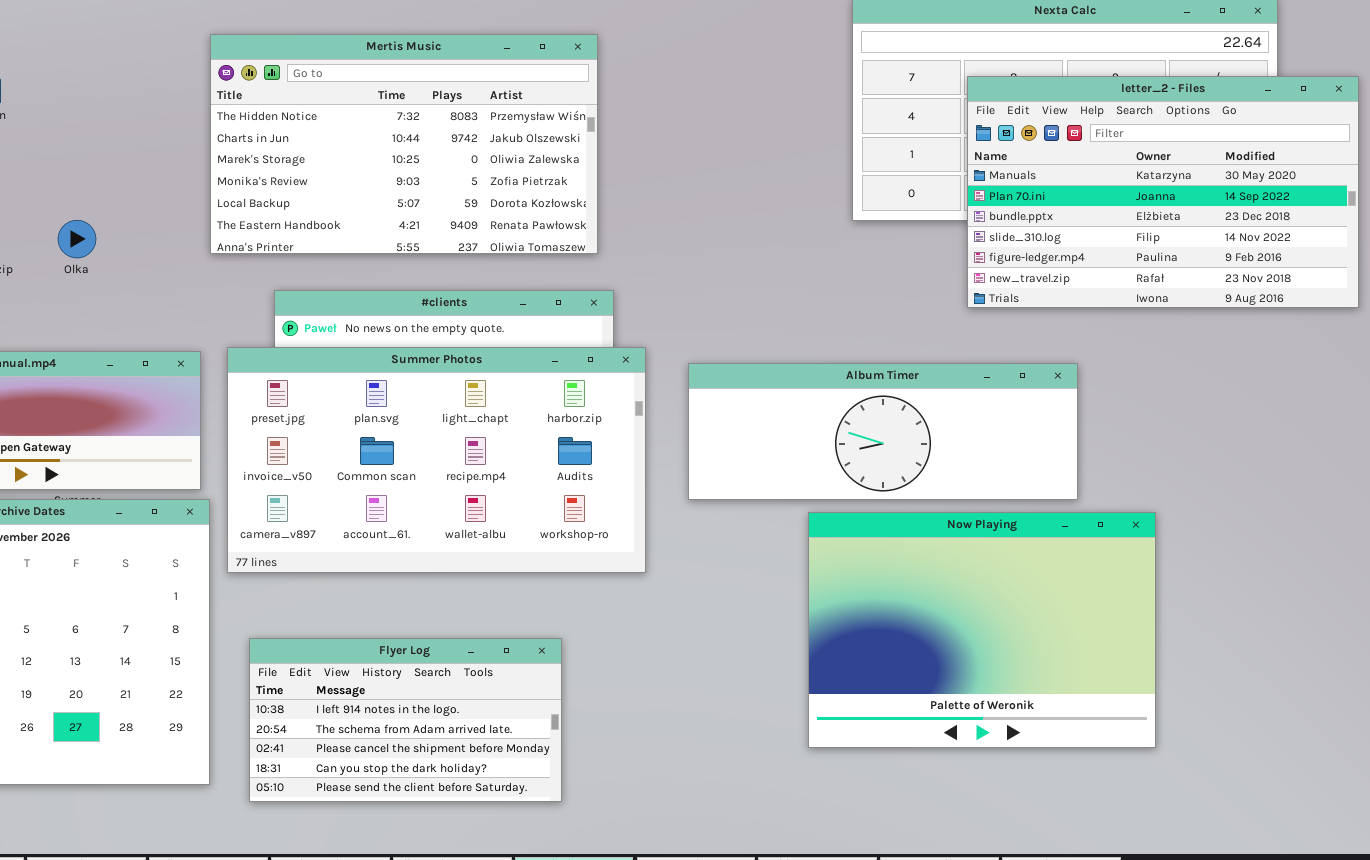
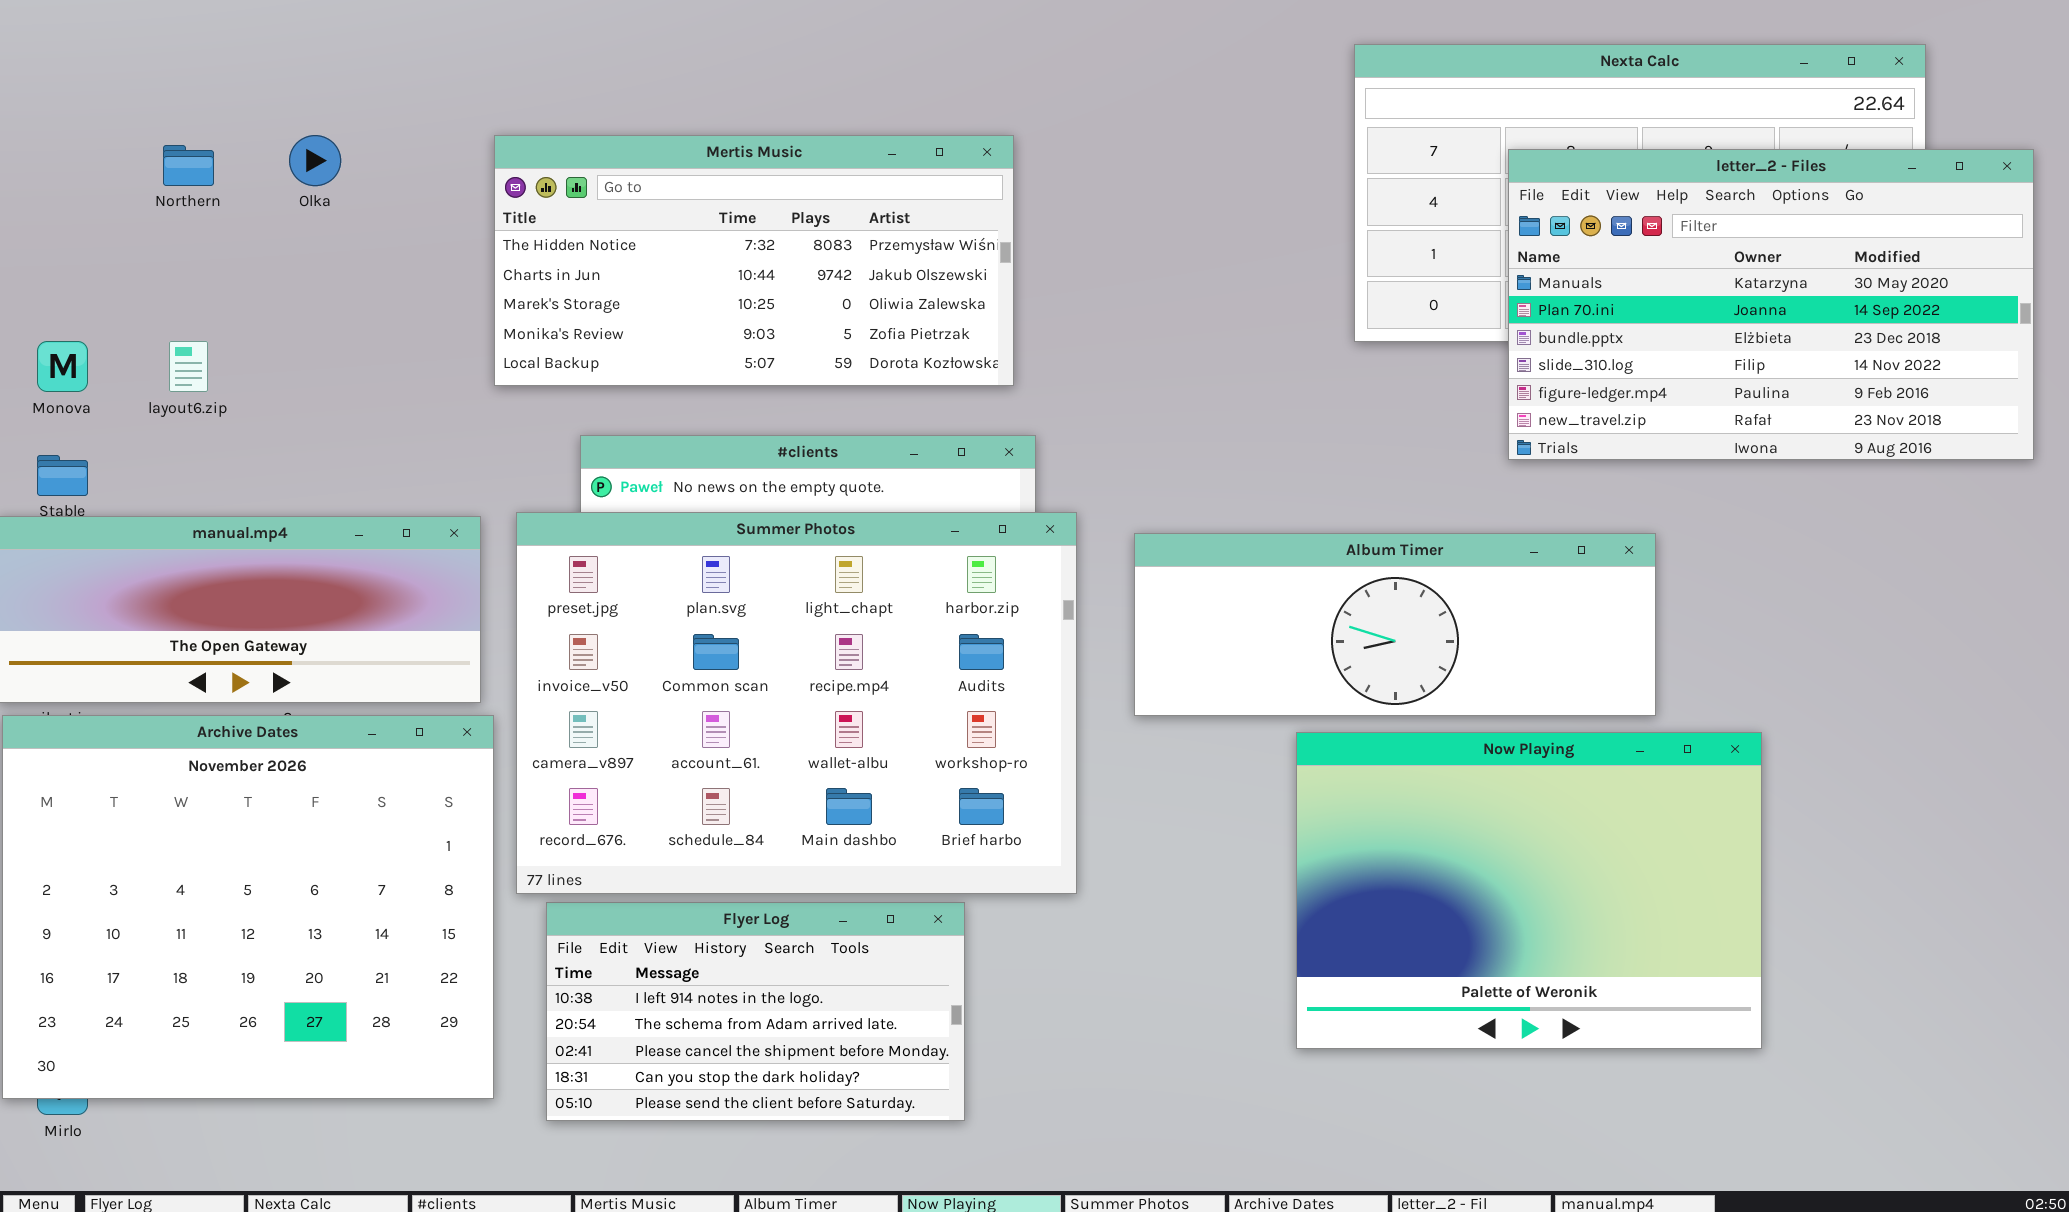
Mertis Music: [210,34,598,254] -> [494,135,1014,386], resized
Olka: [58,220,96,258] -> [289,135,341,186], moved
Summer Photos: [227,347,646,573] -> [516,512,1077,894], resized

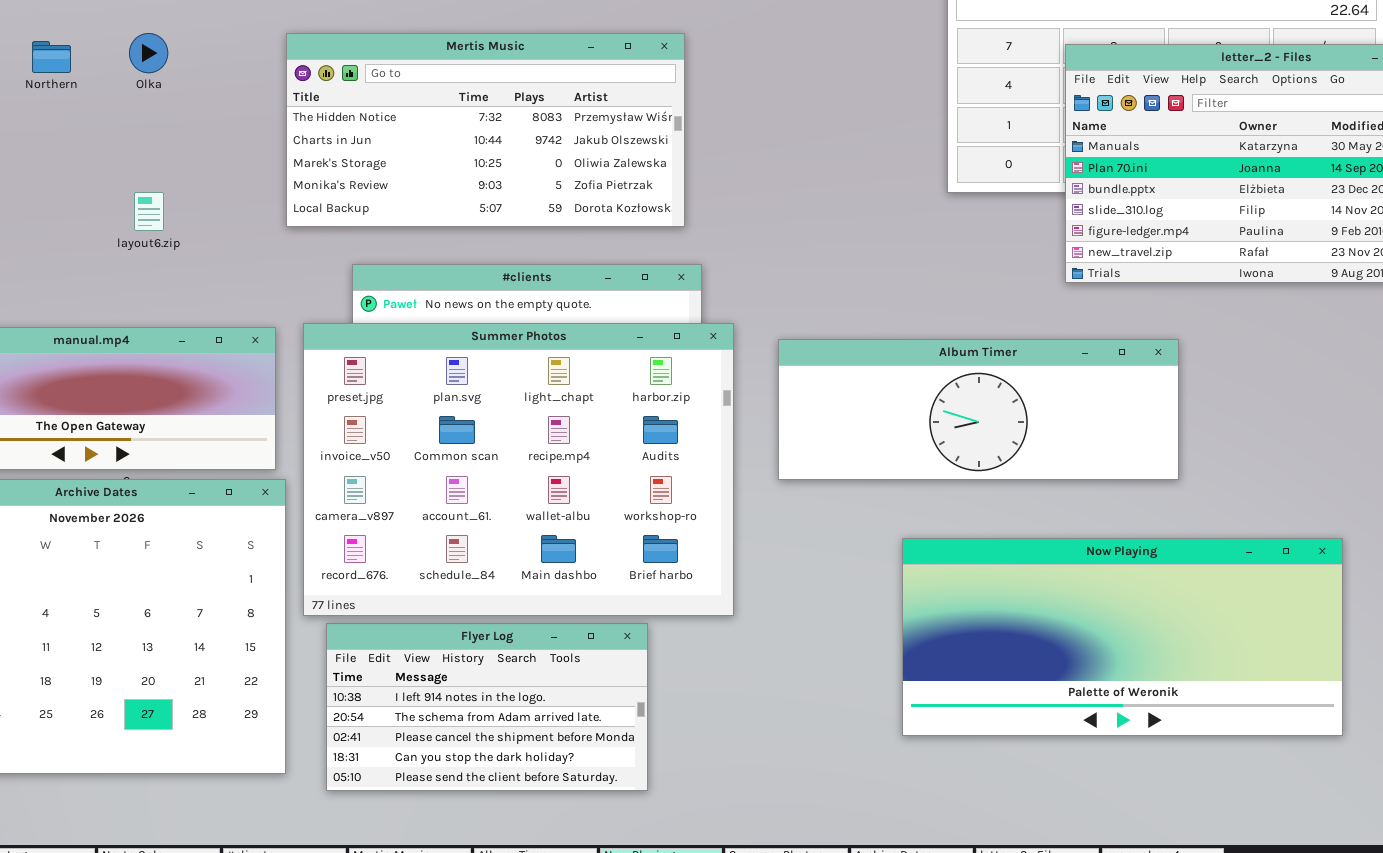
layout6.zip: [169,341,208,392] -> [134,192,164,231], moved
Now Playing: [1296,732,1762,1049] -> [902,538,1343,736], resized

